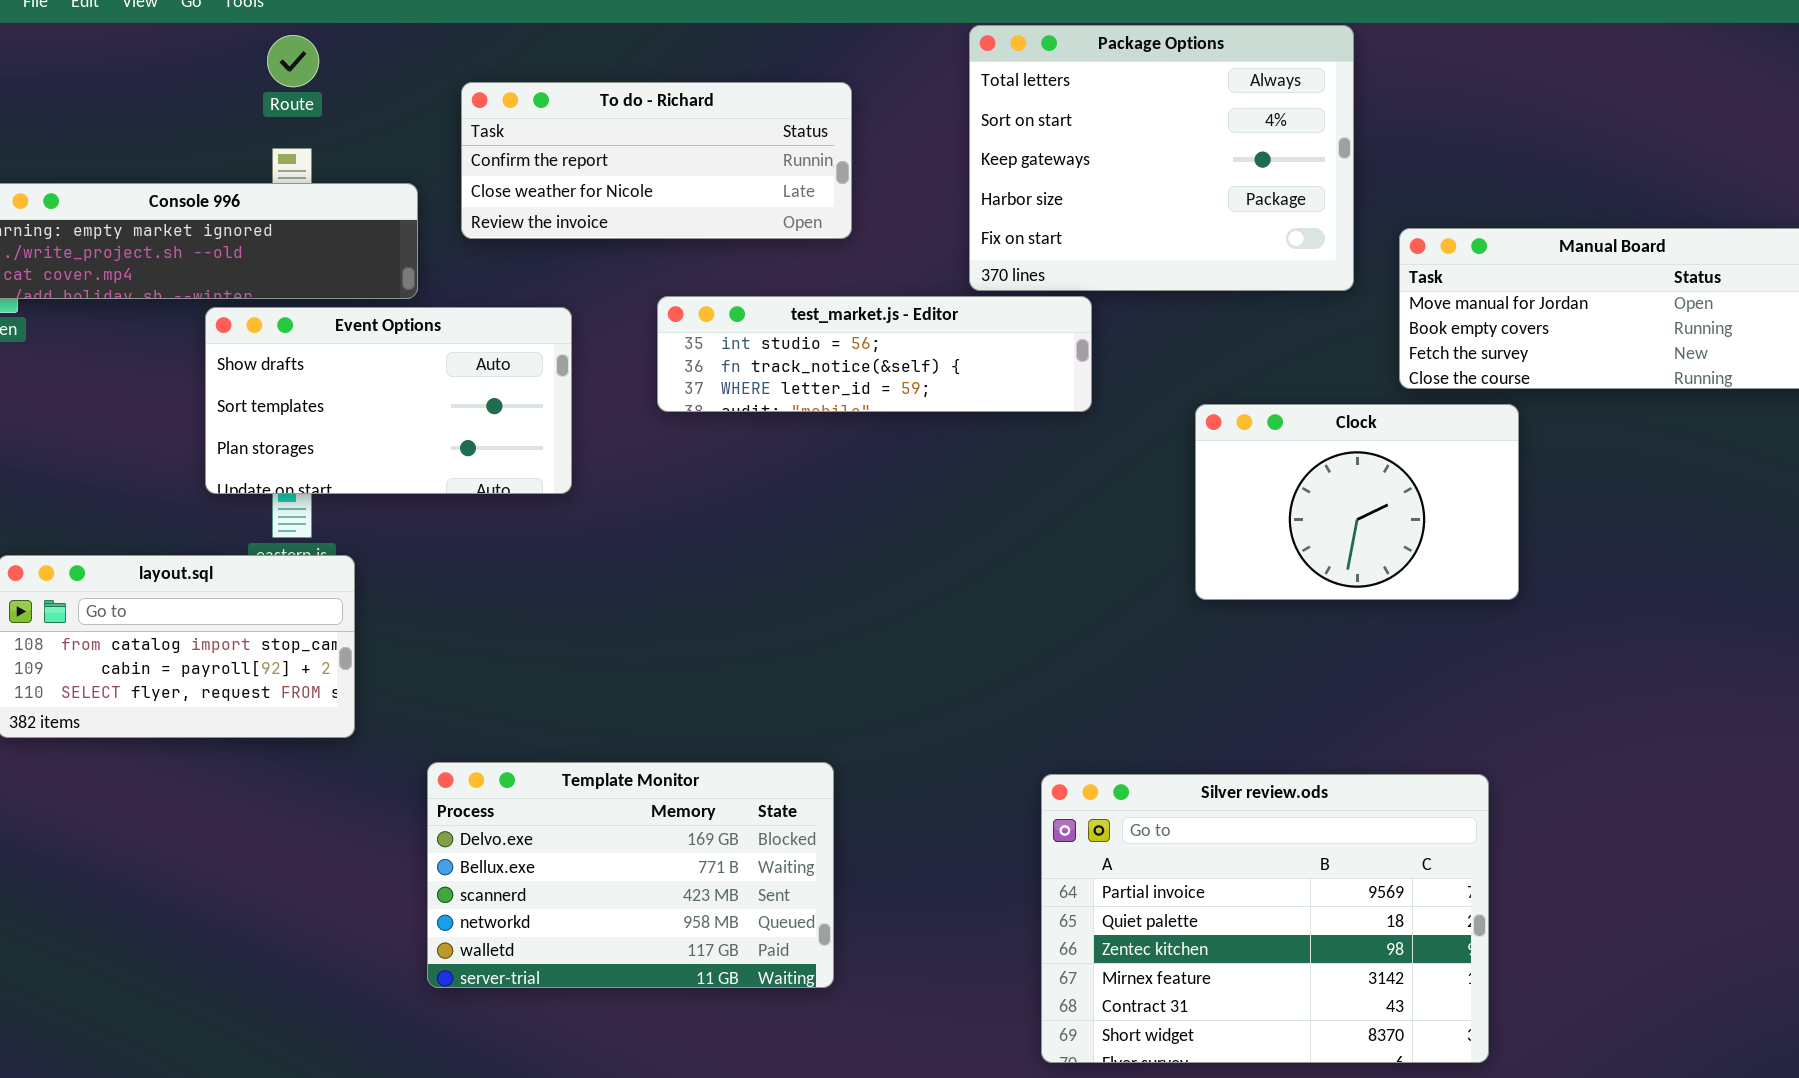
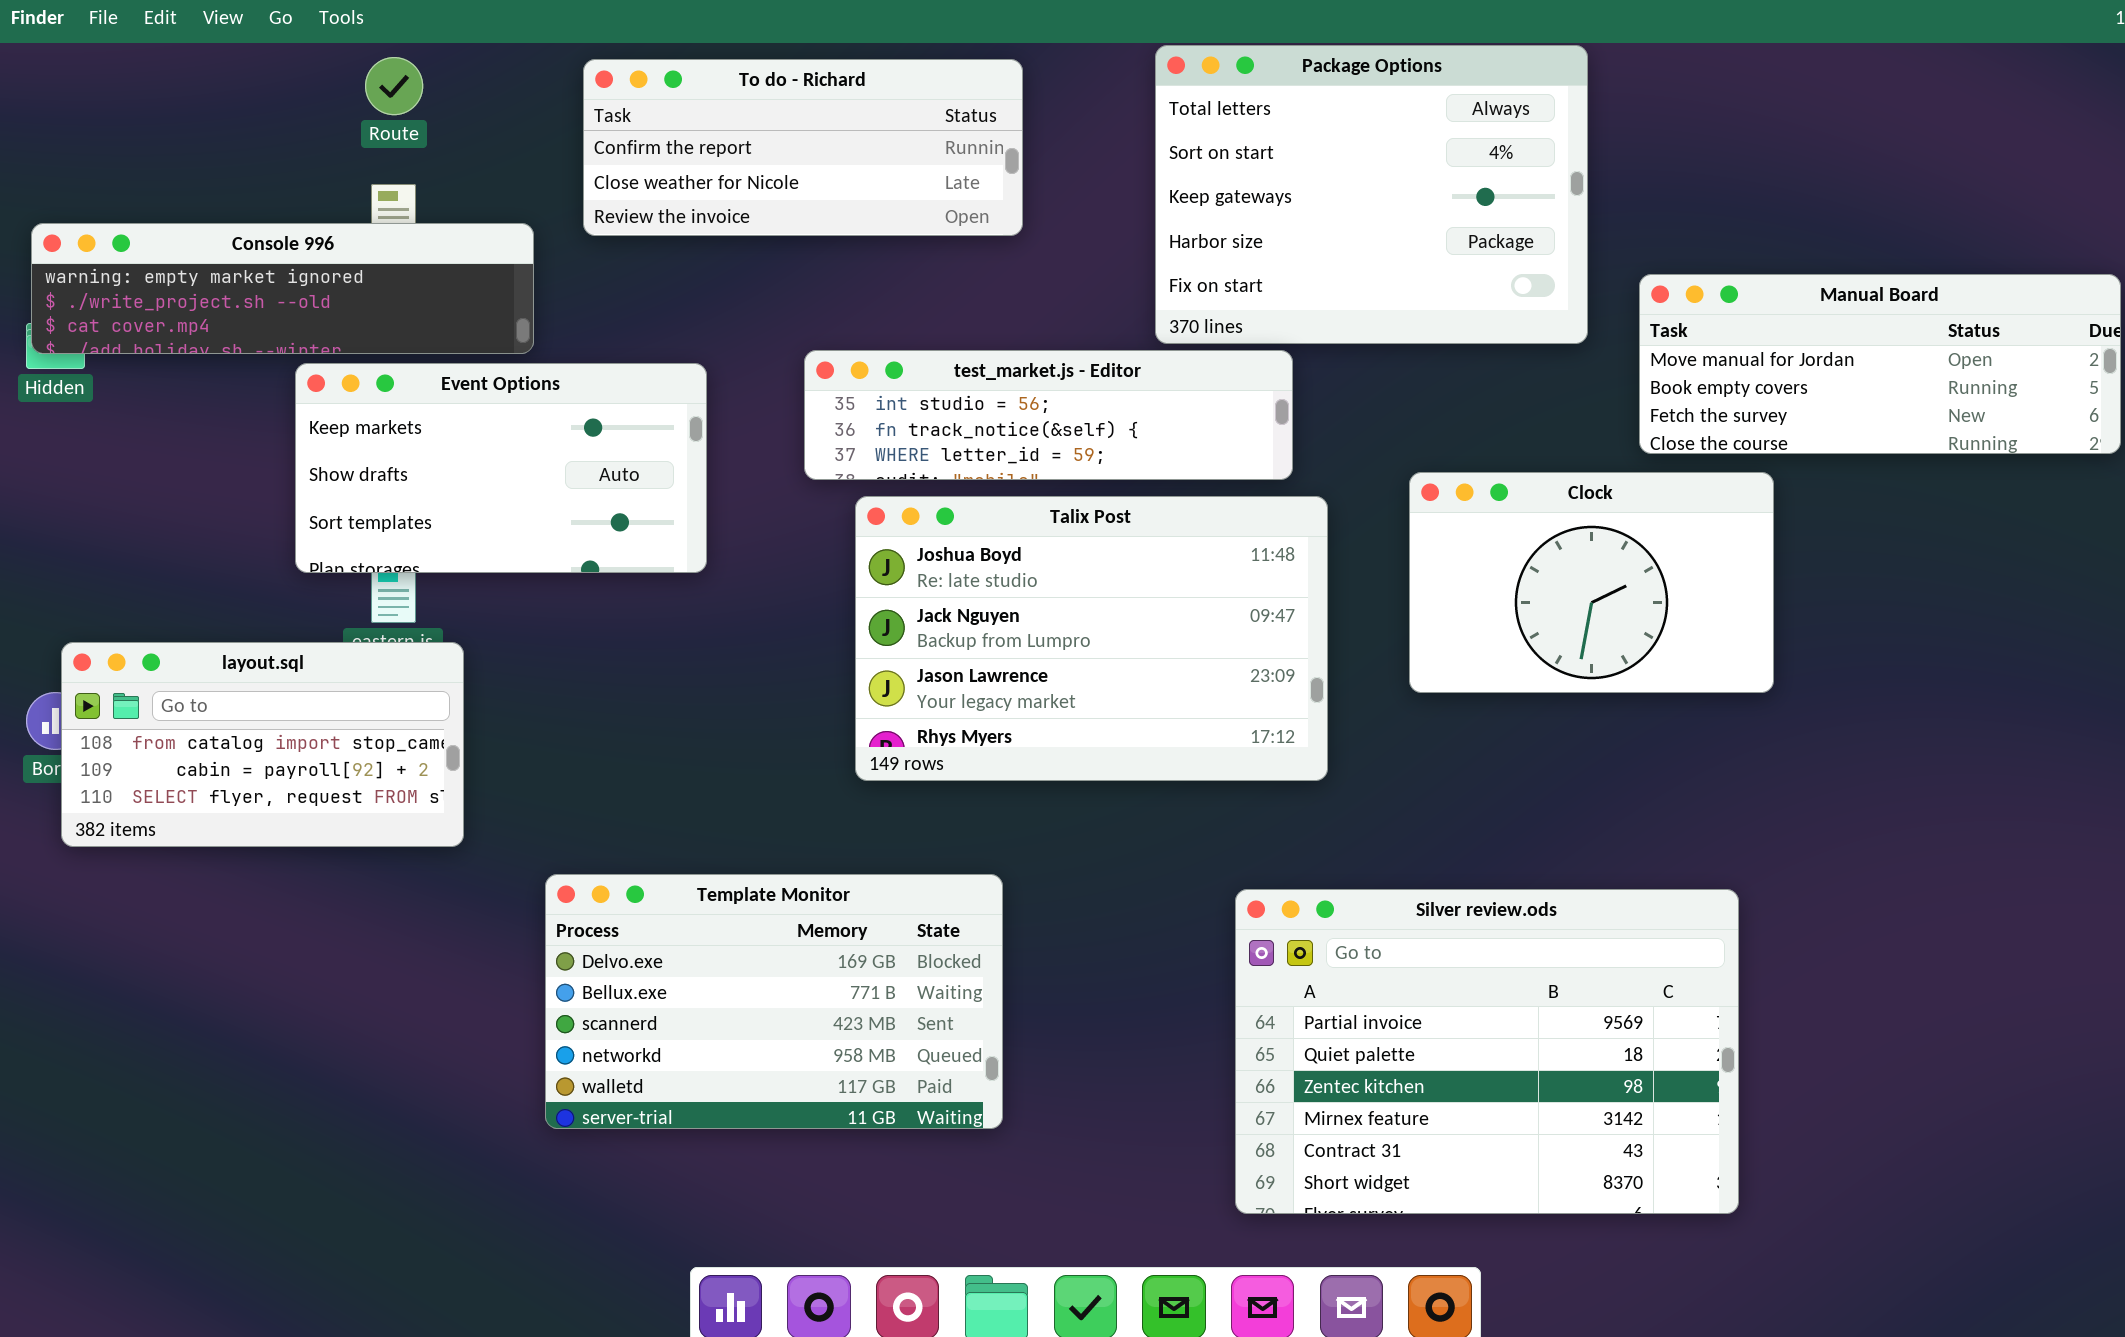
To do - Richard: [461,82,852,239] -> [583,59,1023,236], moved
Event Options: [205,307,572,494] -> [295,363,707,573], scrolled up 1 row
Talix Post: none -> [855,496,1328,781], opened

